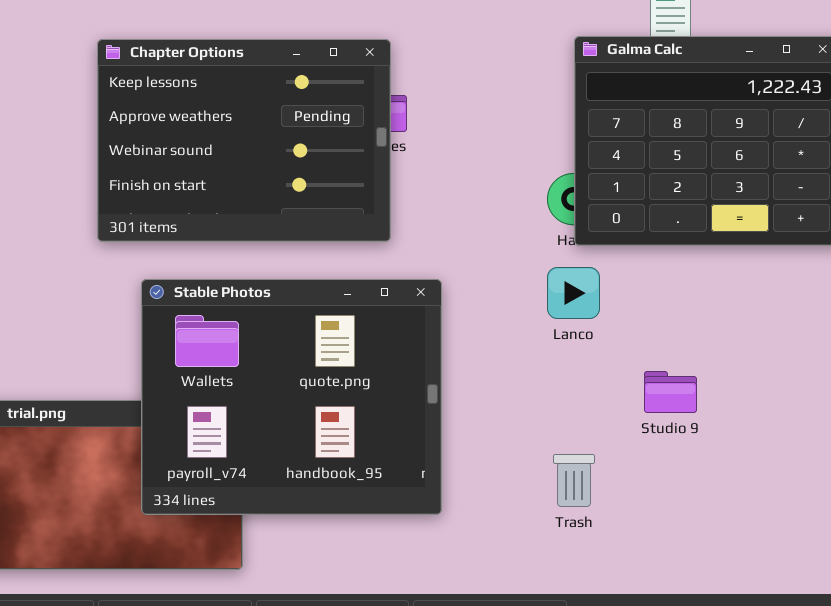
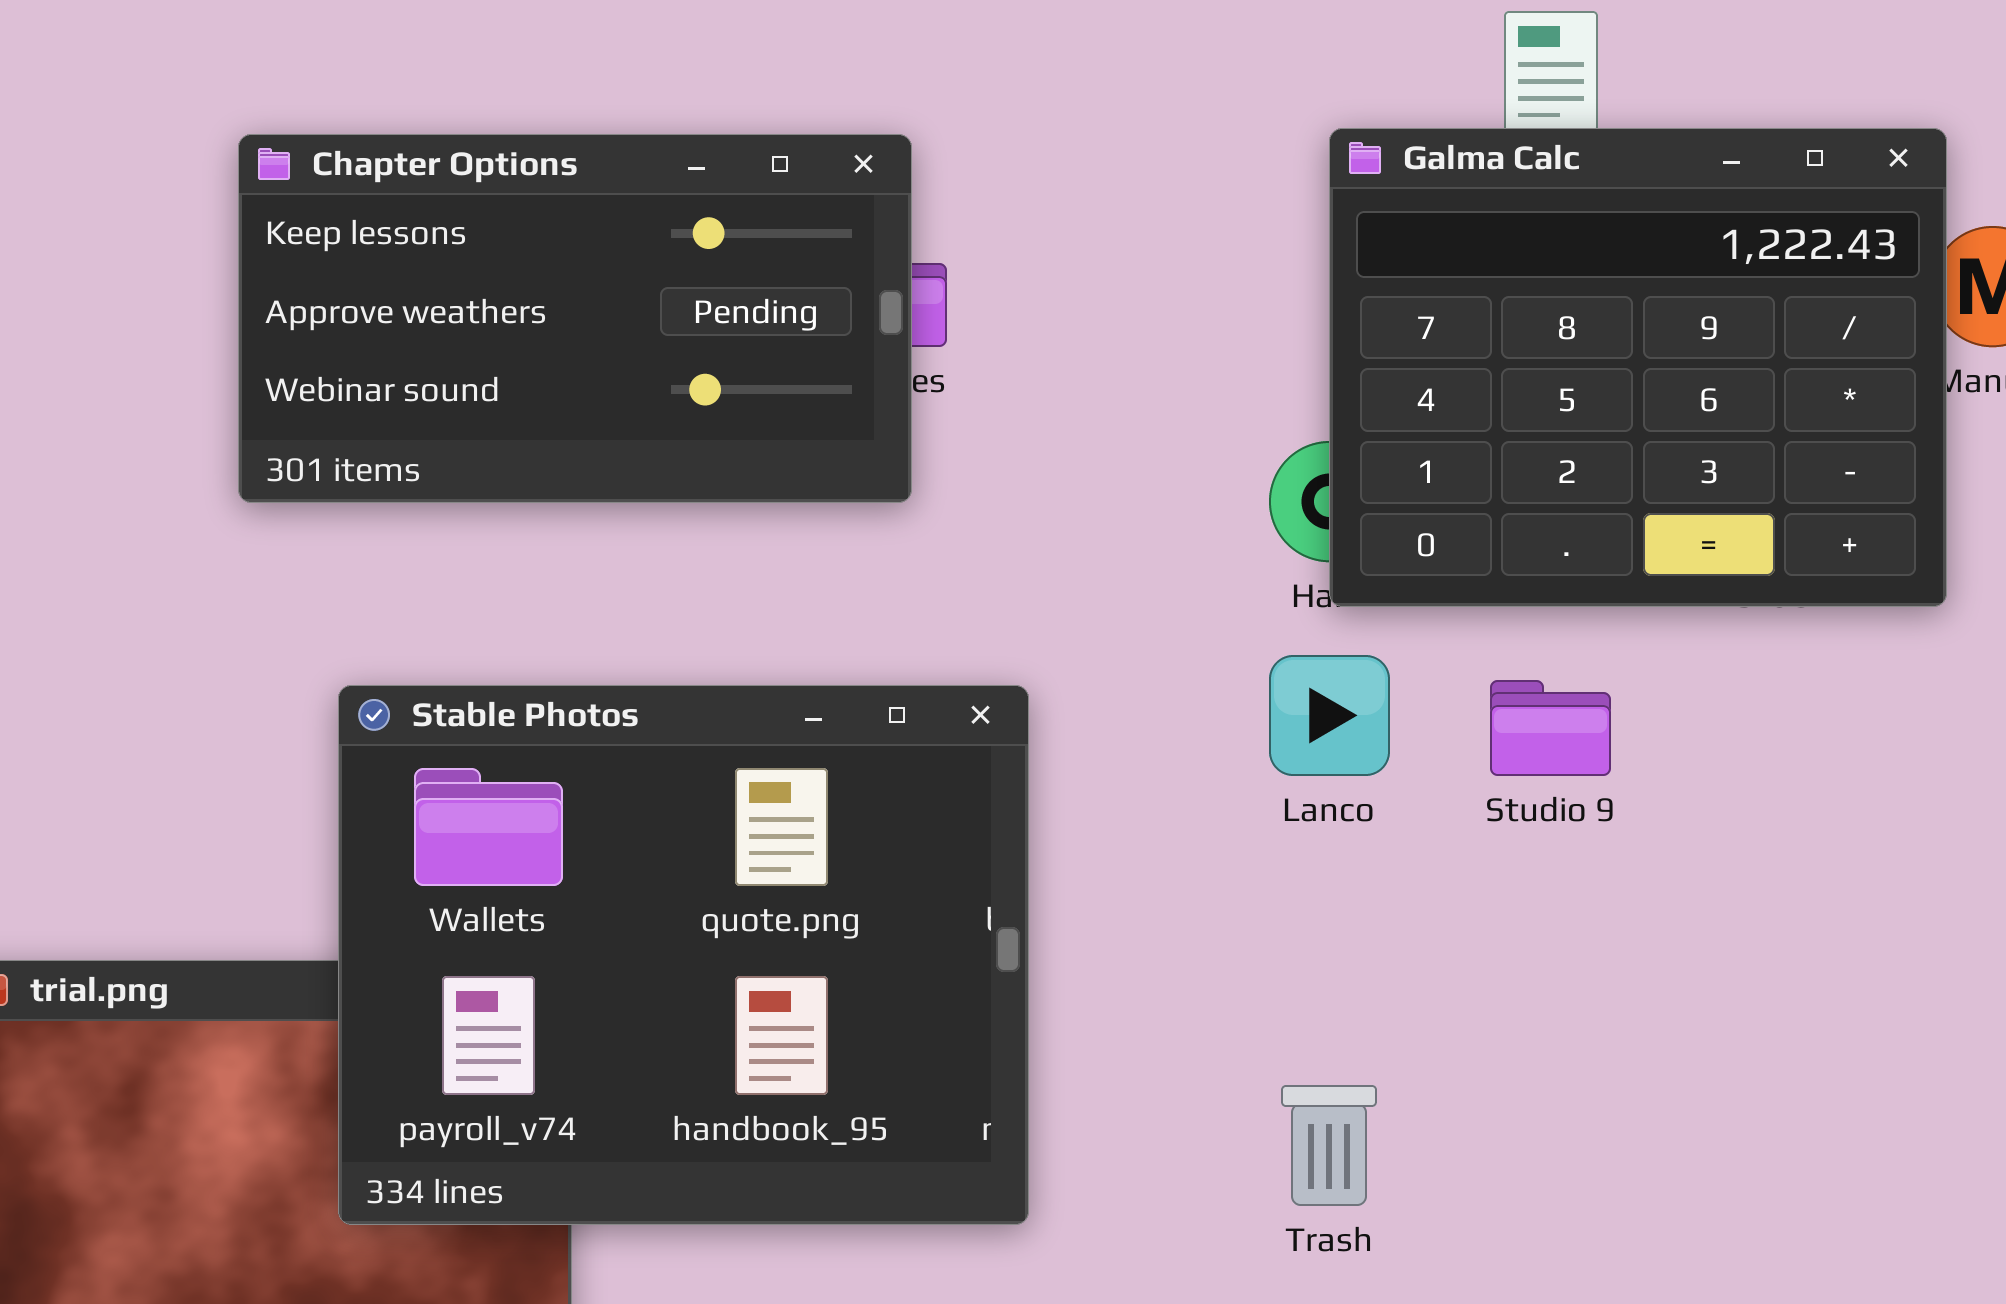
Chapter Options: [97,39,391,242] -> [238,134,912,503], resized
Studio 9: [644,371,697,413] -> [1490,680,1611,776], moved

